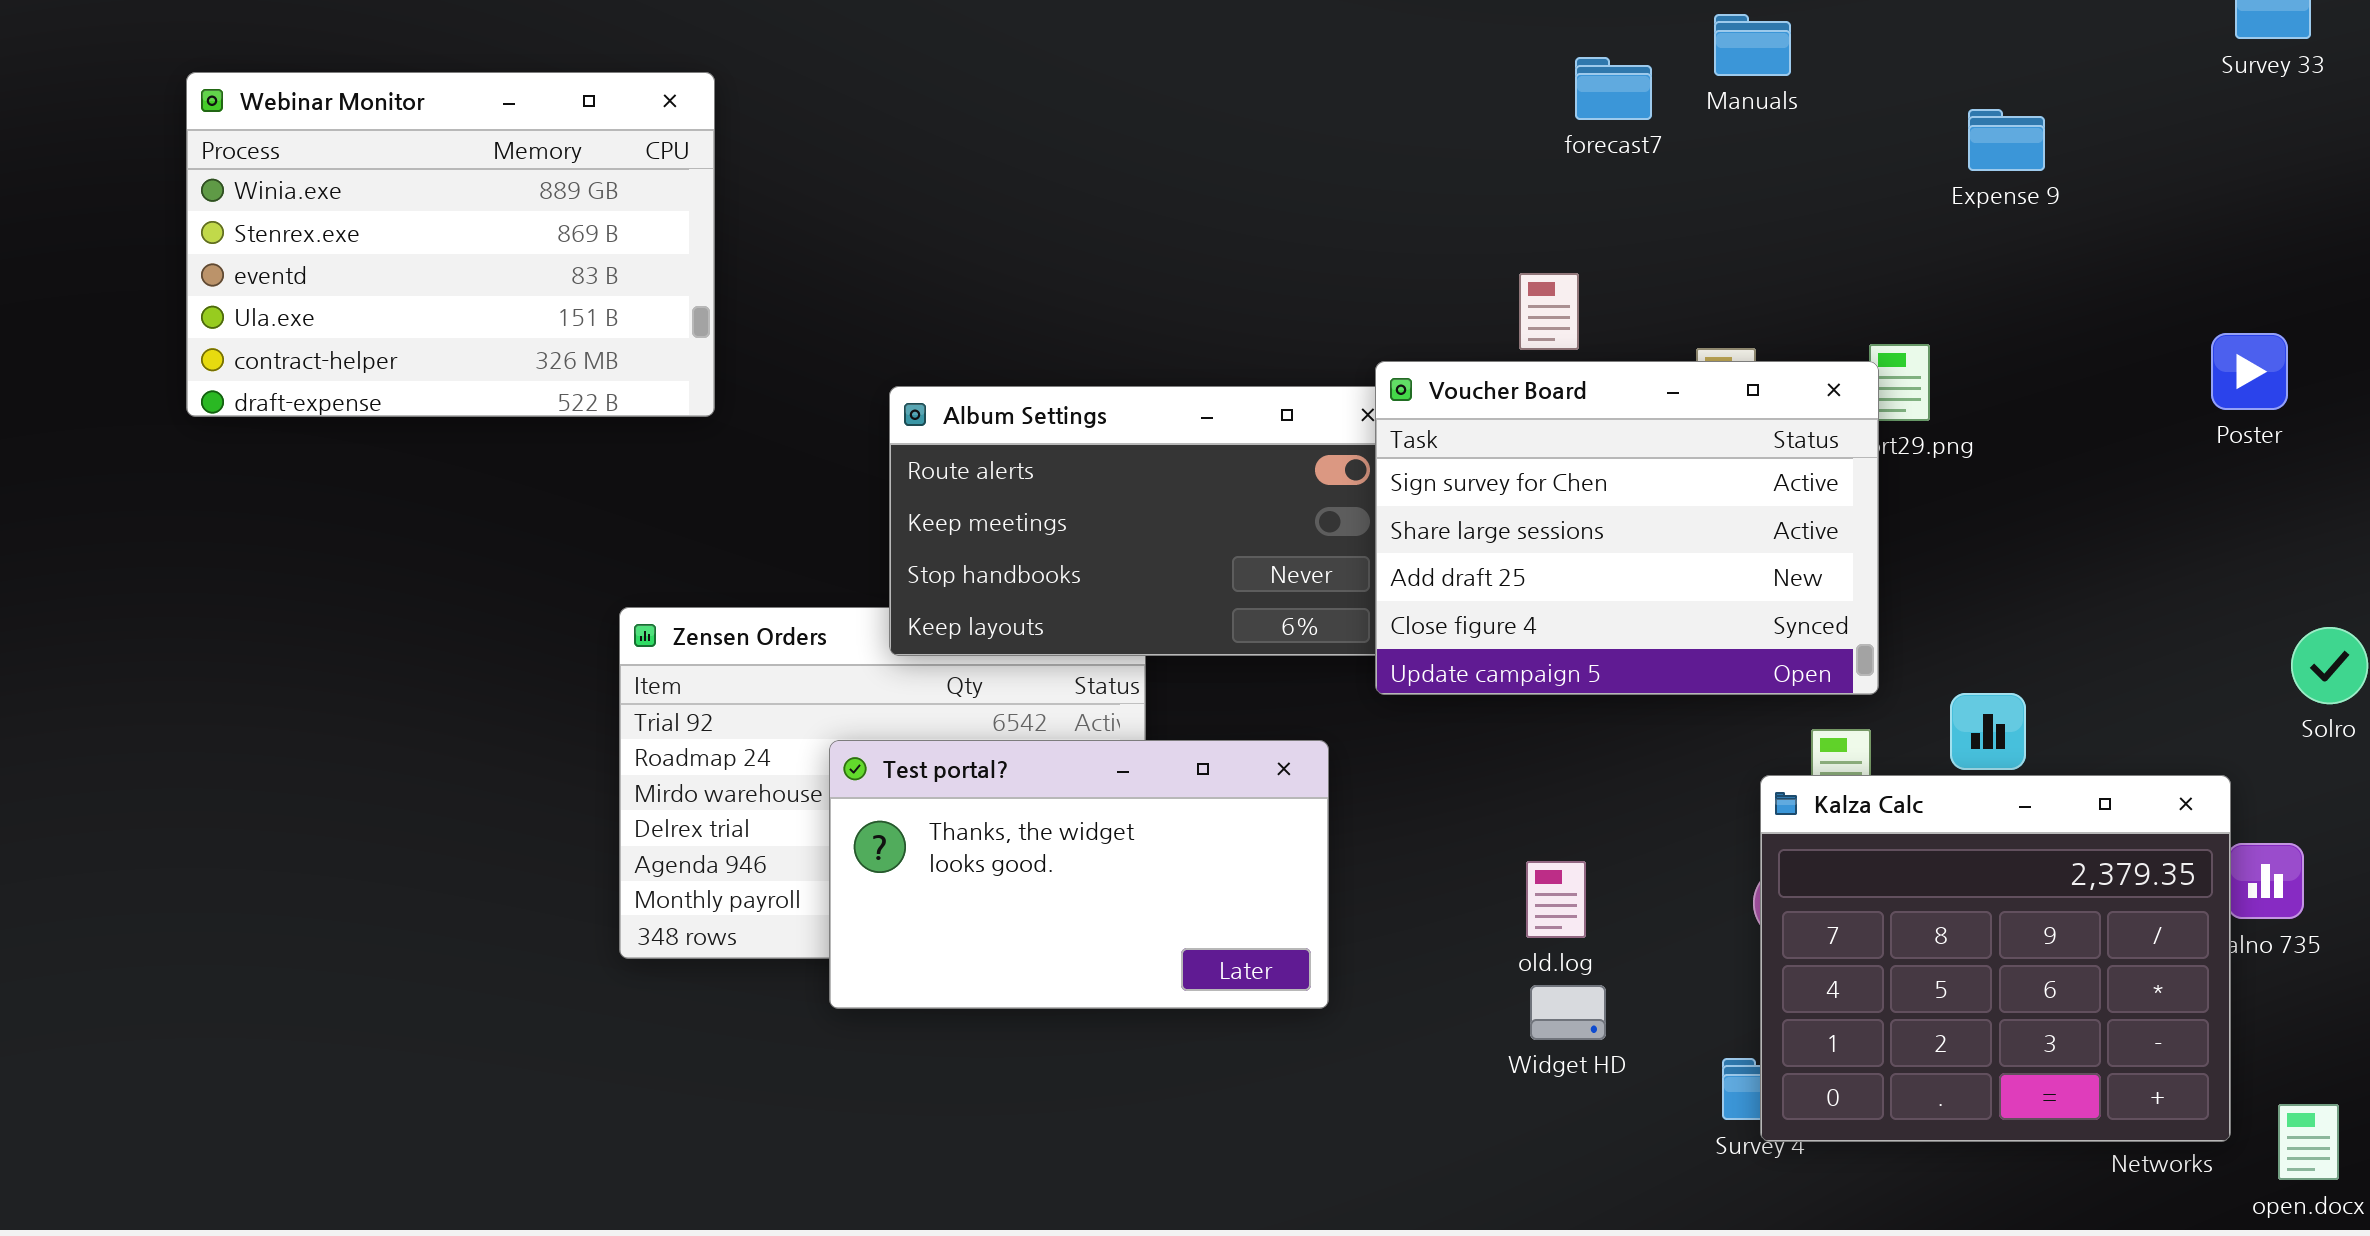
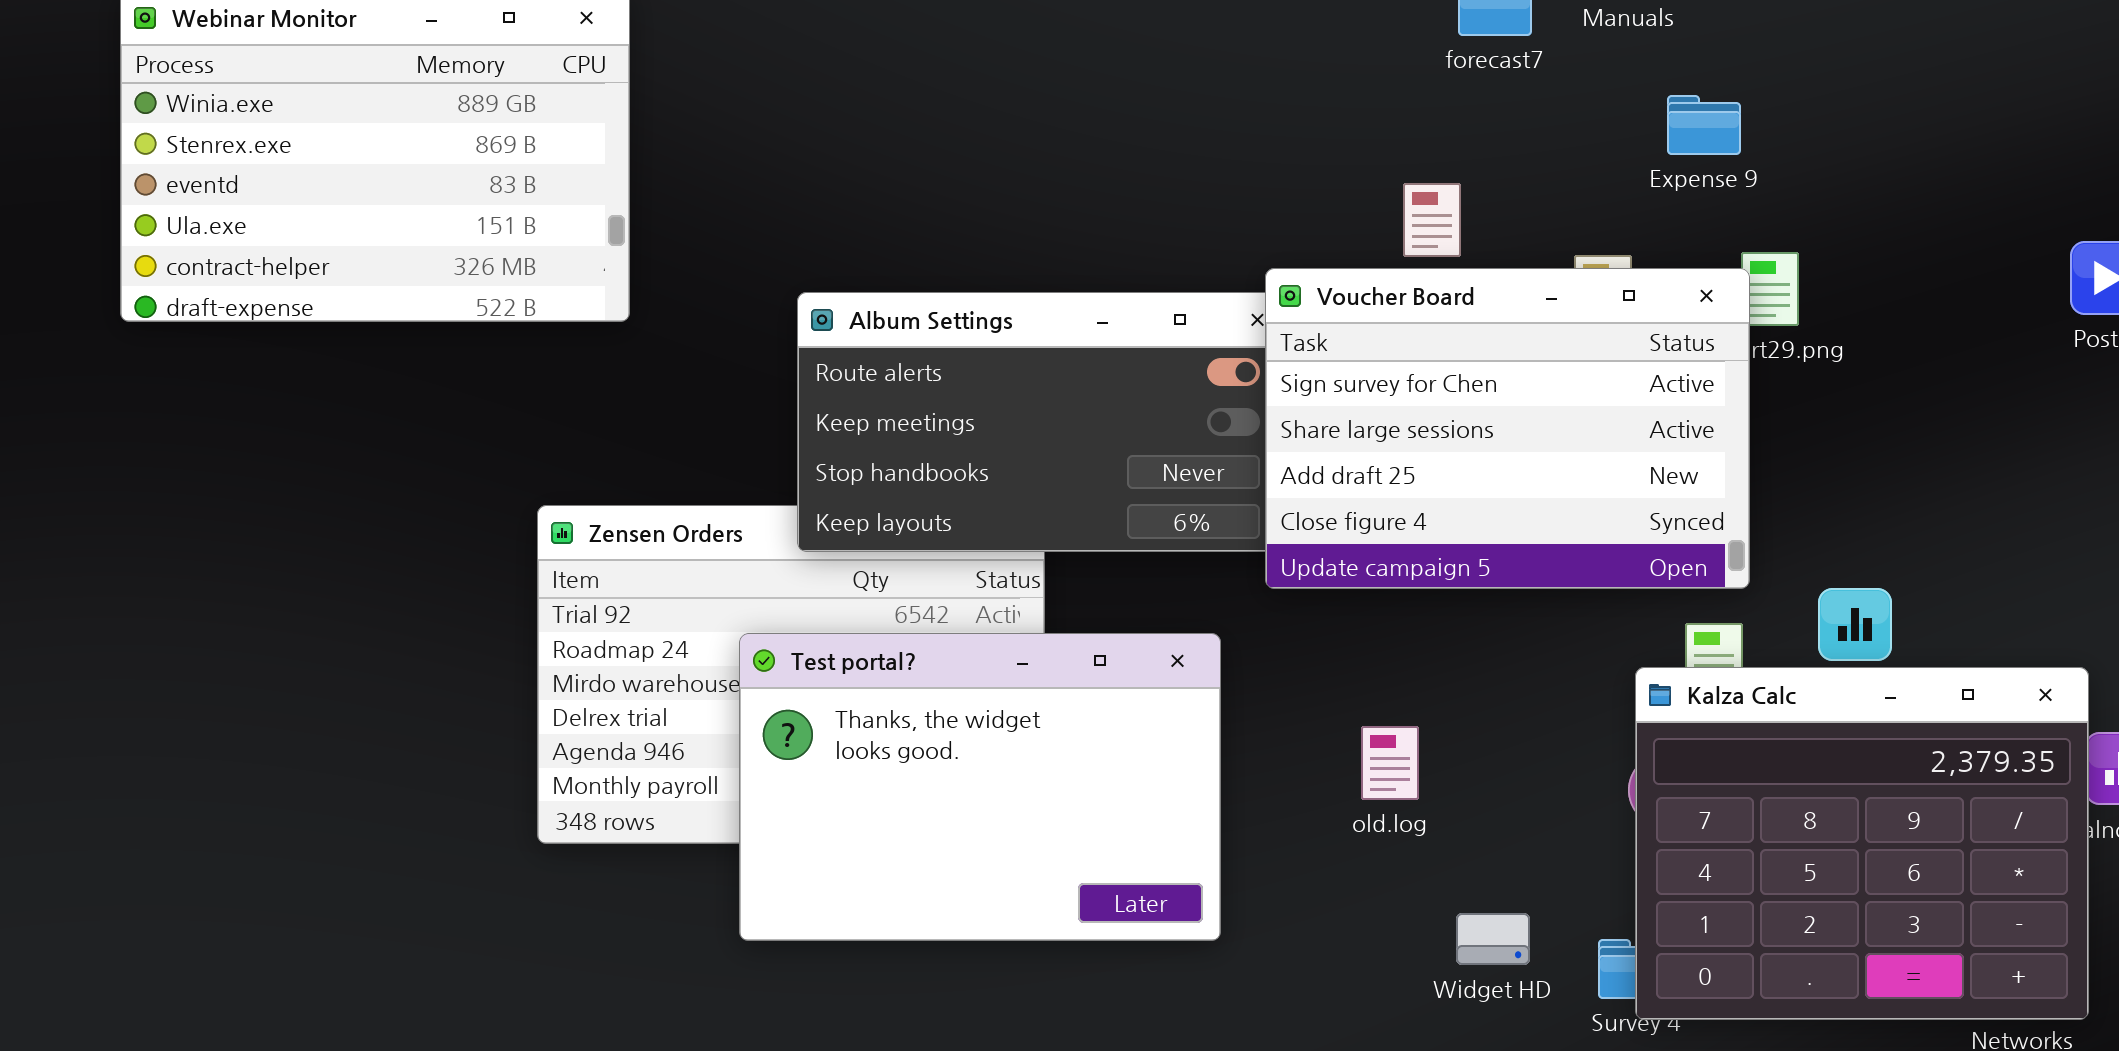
Expense 9: [1968,109,2045,171] -> [1667,95,1741,155], moved
Test portal?: [829,740,1329,1009] -> [739,633,1221,941], resized
old.log: [1526,861,1586,938] -> [1361,726,1419,800], moved
Widget HD: [1530,985,1606,1040] -> [1456,913,1530,965], moved

